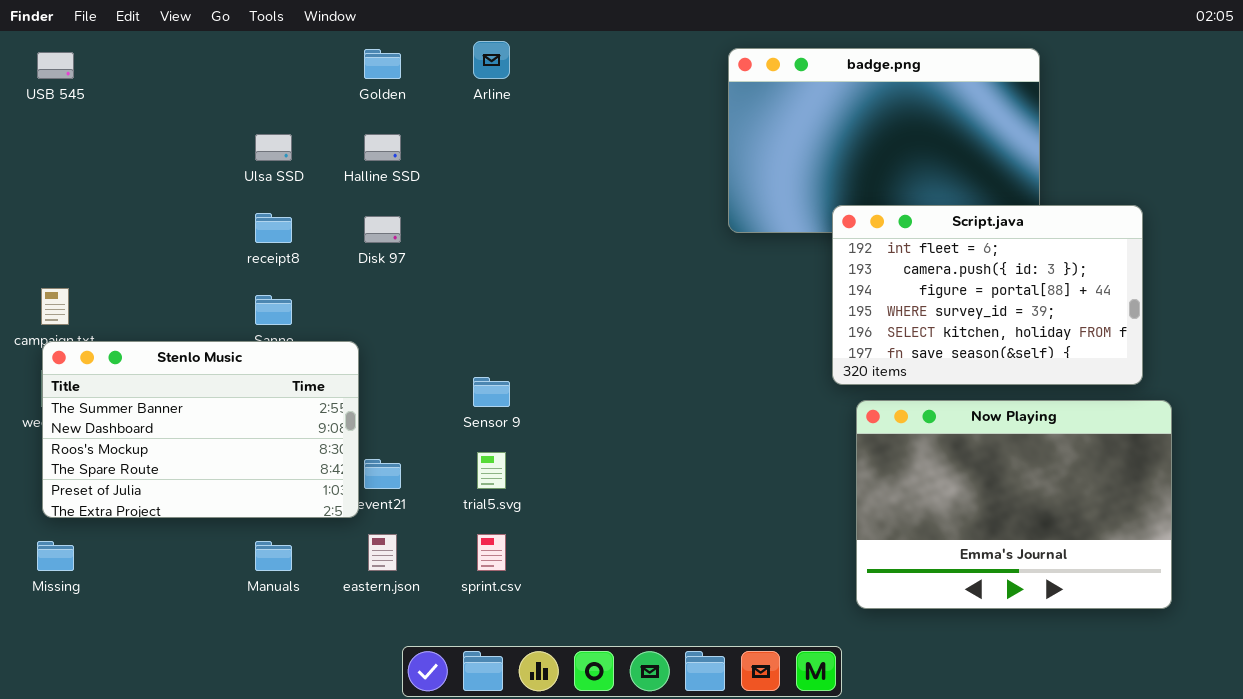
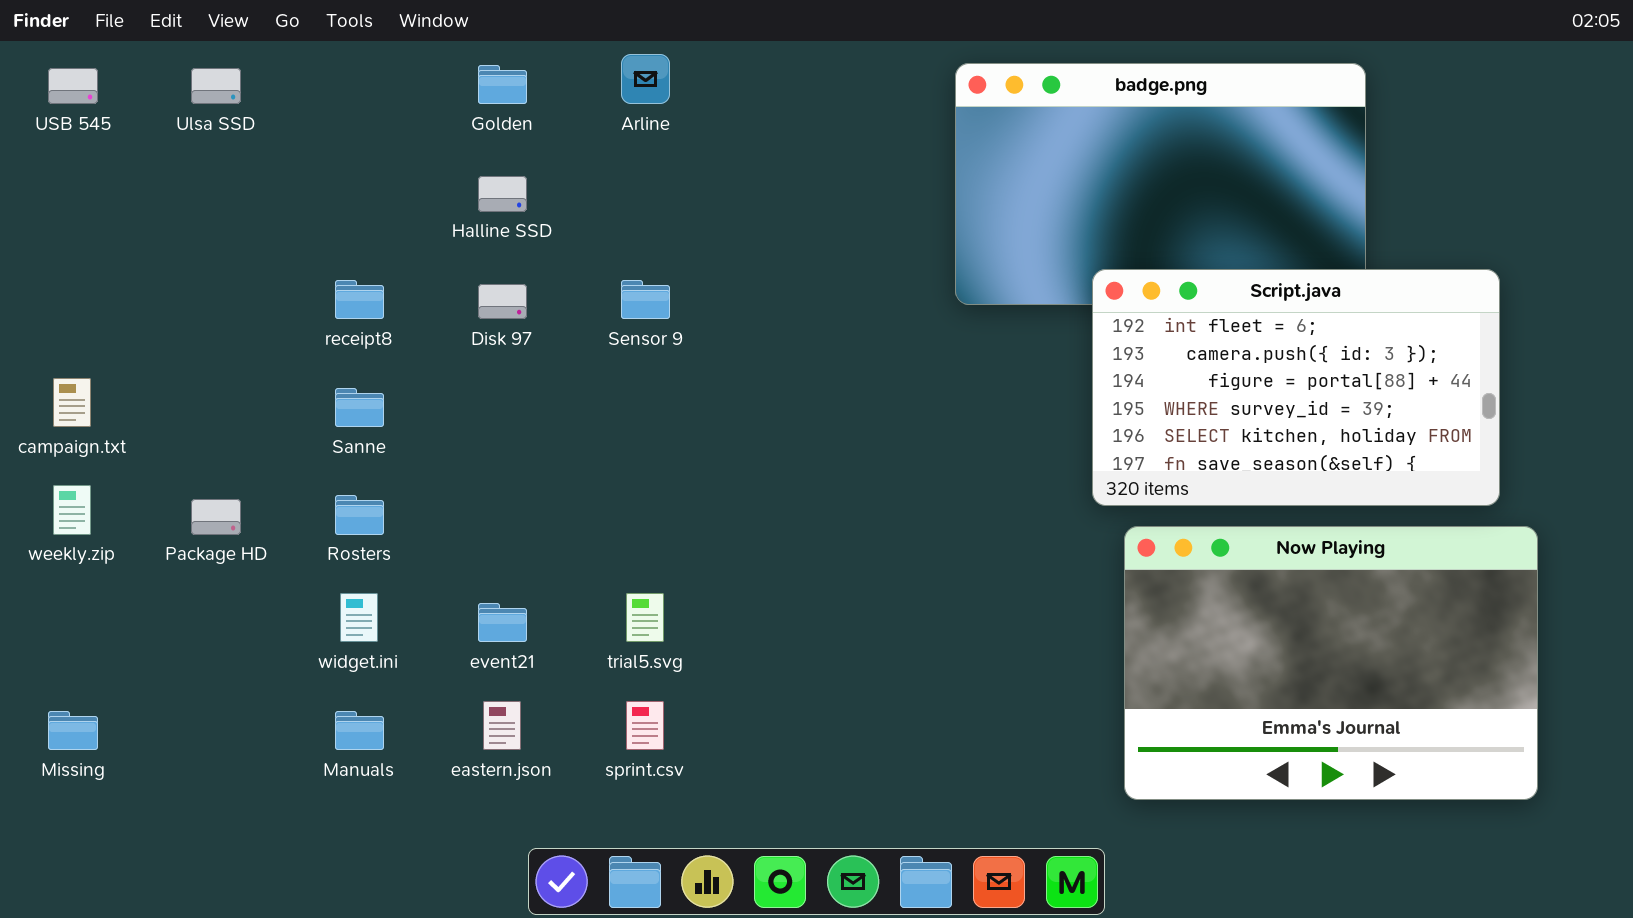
Ulsa SSD: [255,134,292,161] -> [191,68,241,104], moved
Stenlo Music: [42,341,359,518] -> none, closed
Sensor 9: [473,377,510,407] -> [621,280,670,319], moved

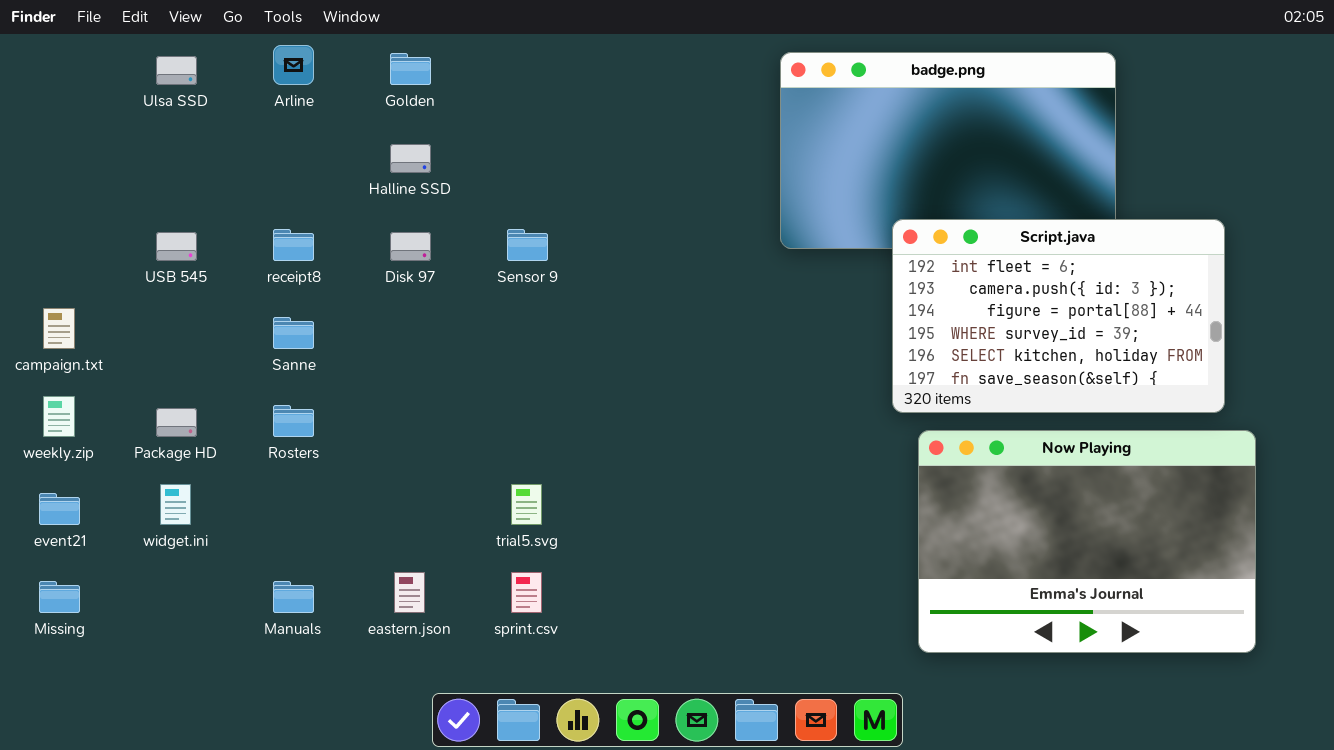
Arline: [621,54,670,104] -> [273,45,314,85], moved
USB 545: [48,68,98,104] -> [156,232,197,261], moved
widget.ini: [340,593,378,642] -> [160,484,191,525], moved
event21: [478,603,527,642] -> [39,493,80,525], moved

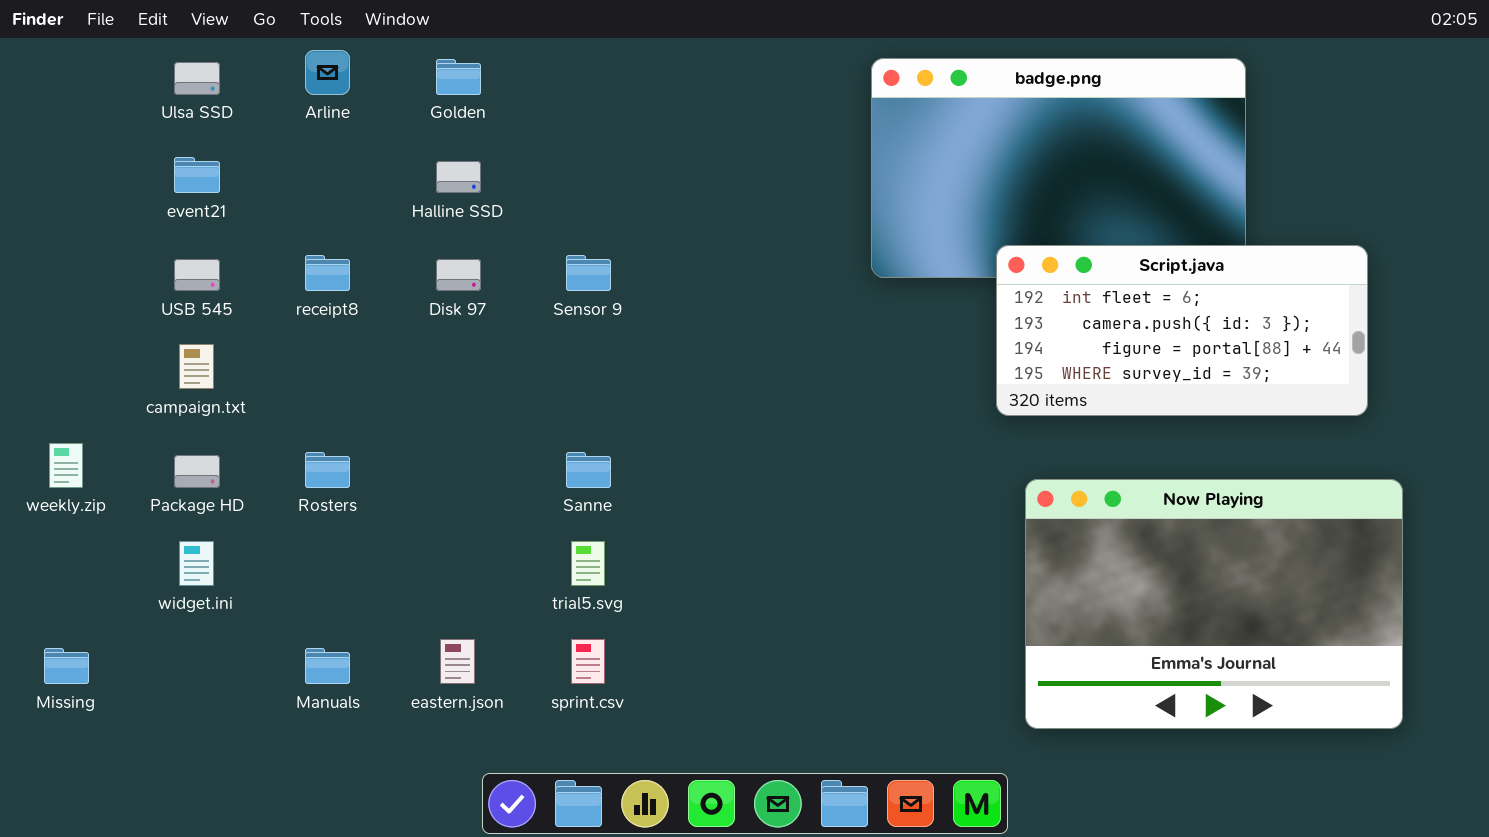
Script.java: [892,219,1225,413] -> [996,245,1368,416], resized
campaign.txt: [43,308,75,349] -> [179,344,214,389], moved
Sanne: [273,317,314,349] -> [566,452,611,488], moved
event21: [39,493,80,525] -> [174,157,220,193], moved

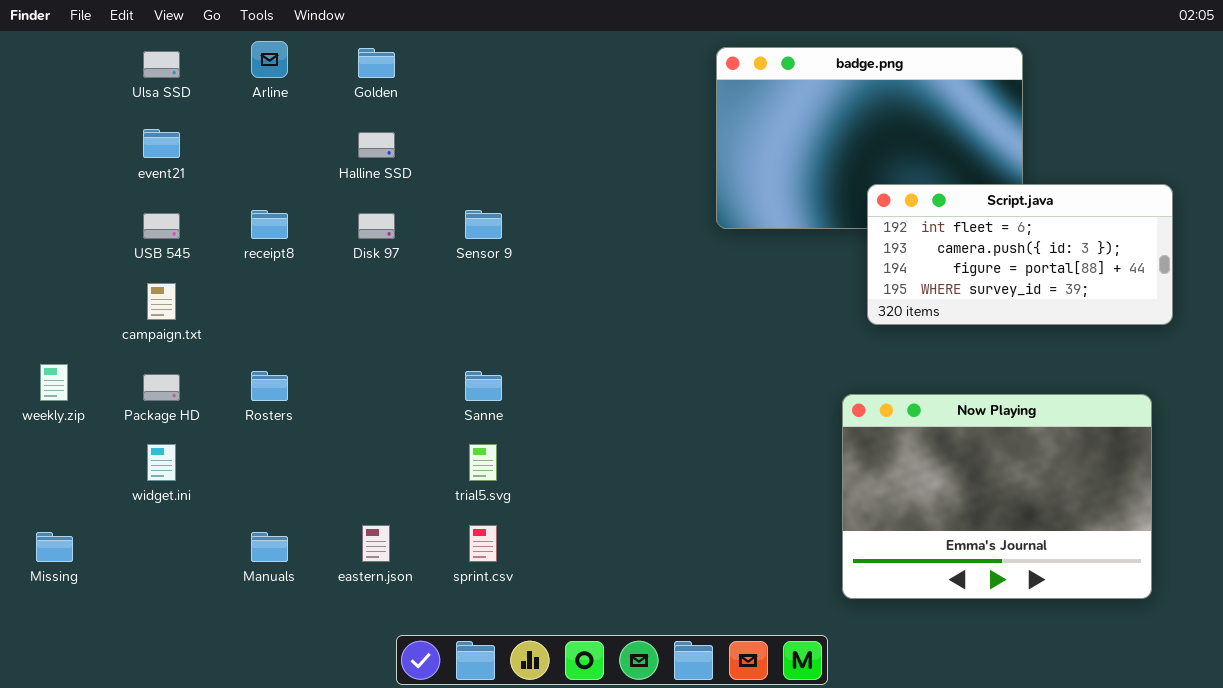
Script.java: [996,245,1368,416] -> [867,184,1173,325], moved

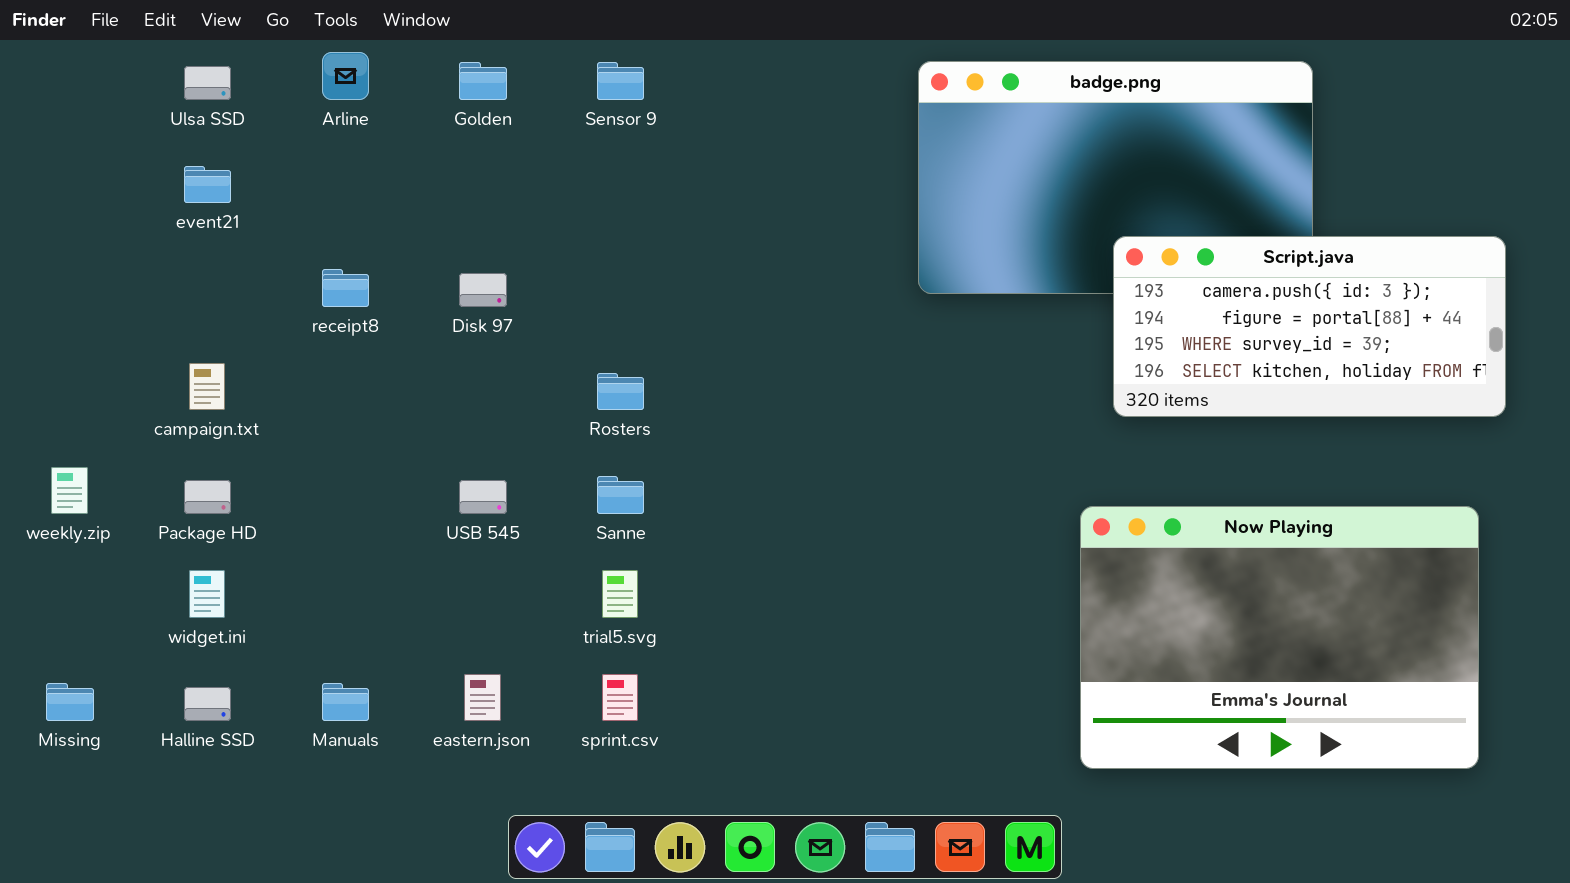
Halline SSD: [358,132,395,158] -> [184,687,231,721], moved
Script.java: [867,184,1173,325] -> [1113,236,1506,417], scrolled down 1 row
Sensor 9: [465,210,502,239] -> [597,62,644,100], moved
USB 545: [143,213,180,239] -> [459,480,507,514], moved
Rosters: [251,371,288,401] -> [597,373,644,410], moved

